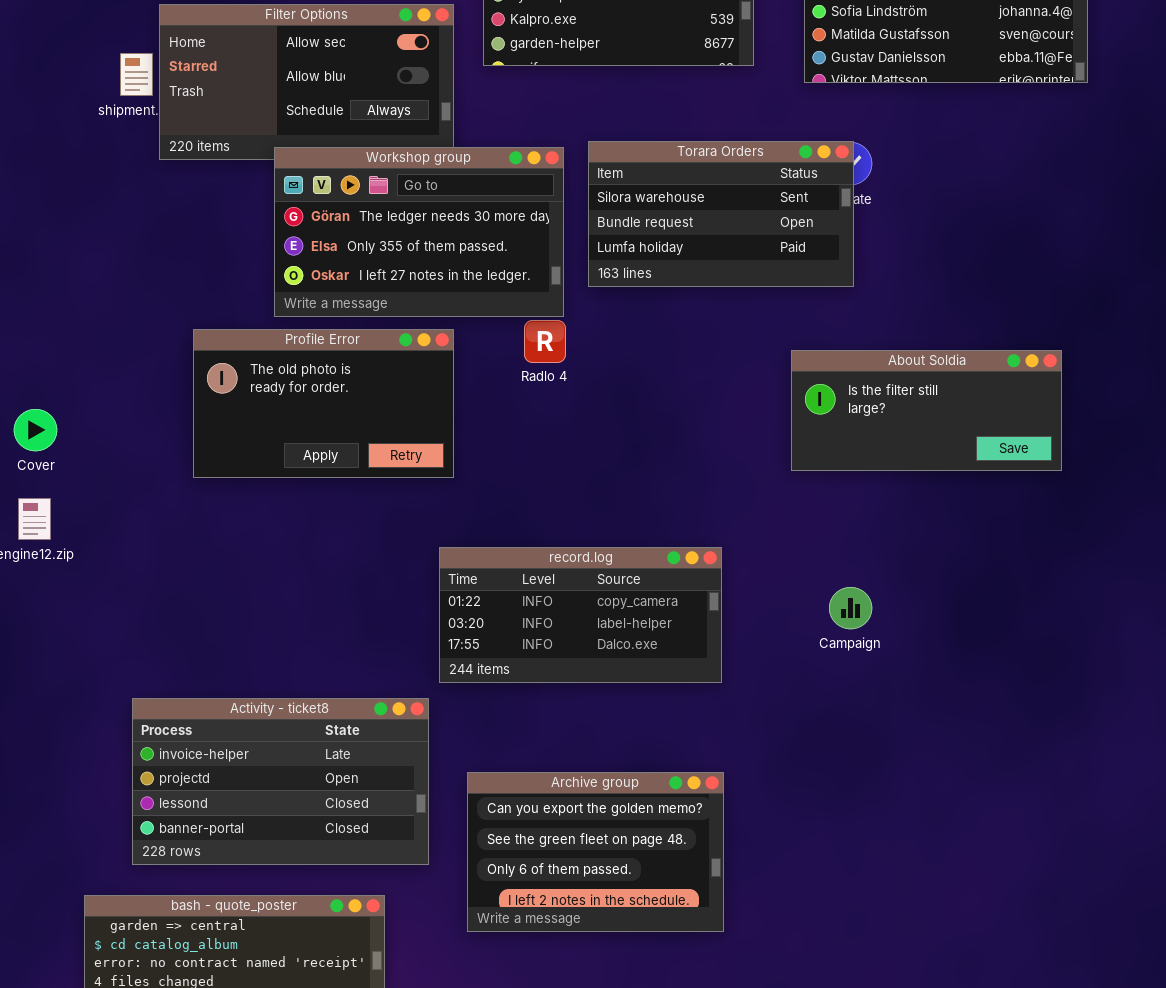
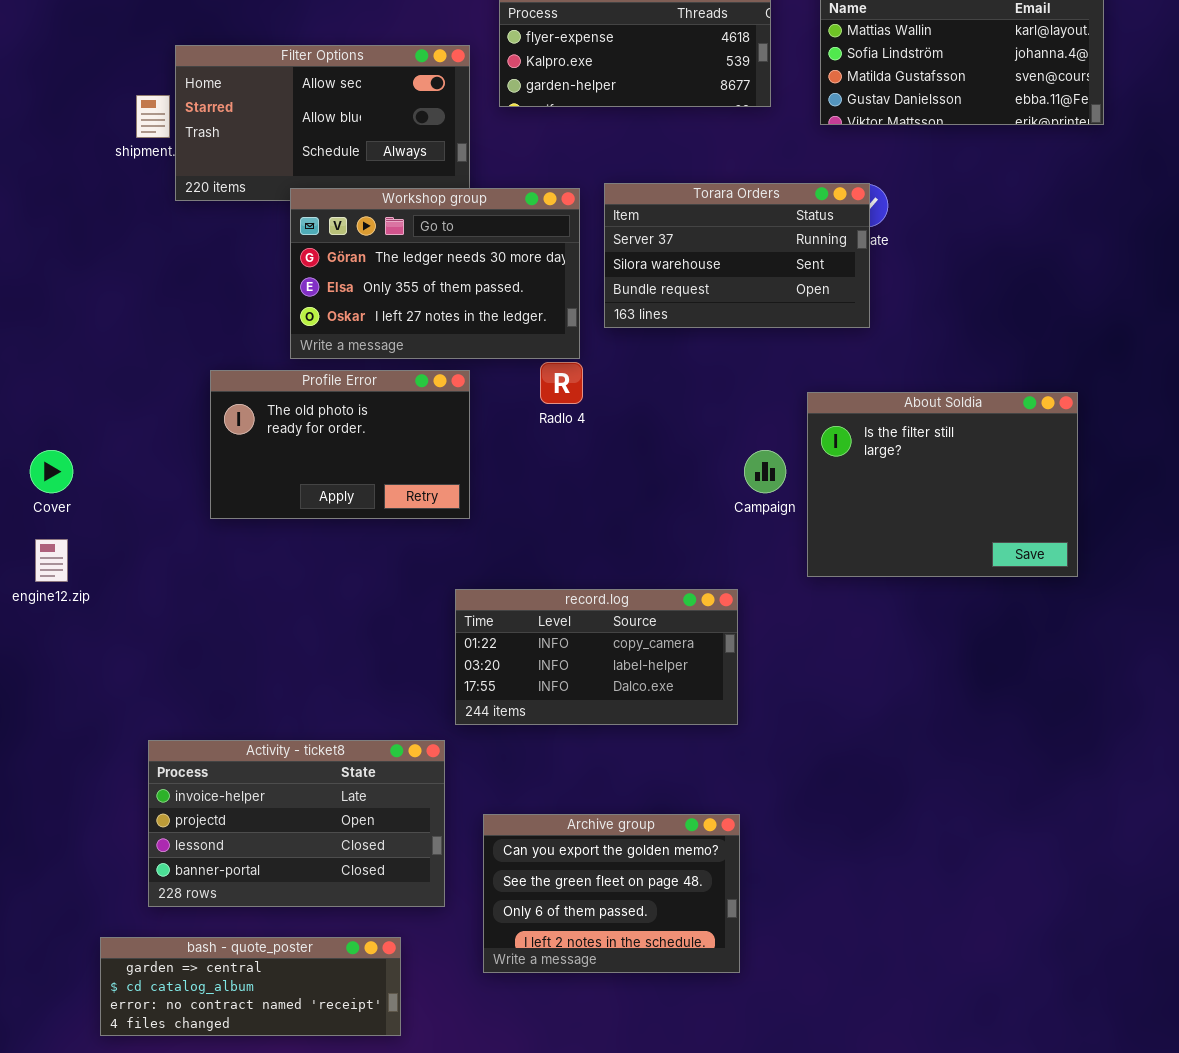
Torara Orders: [588,141,854,287] -> [604,183,870,328], scrolled up 1 row
About Soldia: [791,350,1062,471] -> [807,392,1078,577], resized
Campaign: [829,587,872,629] -> [744,450,786,493], moved

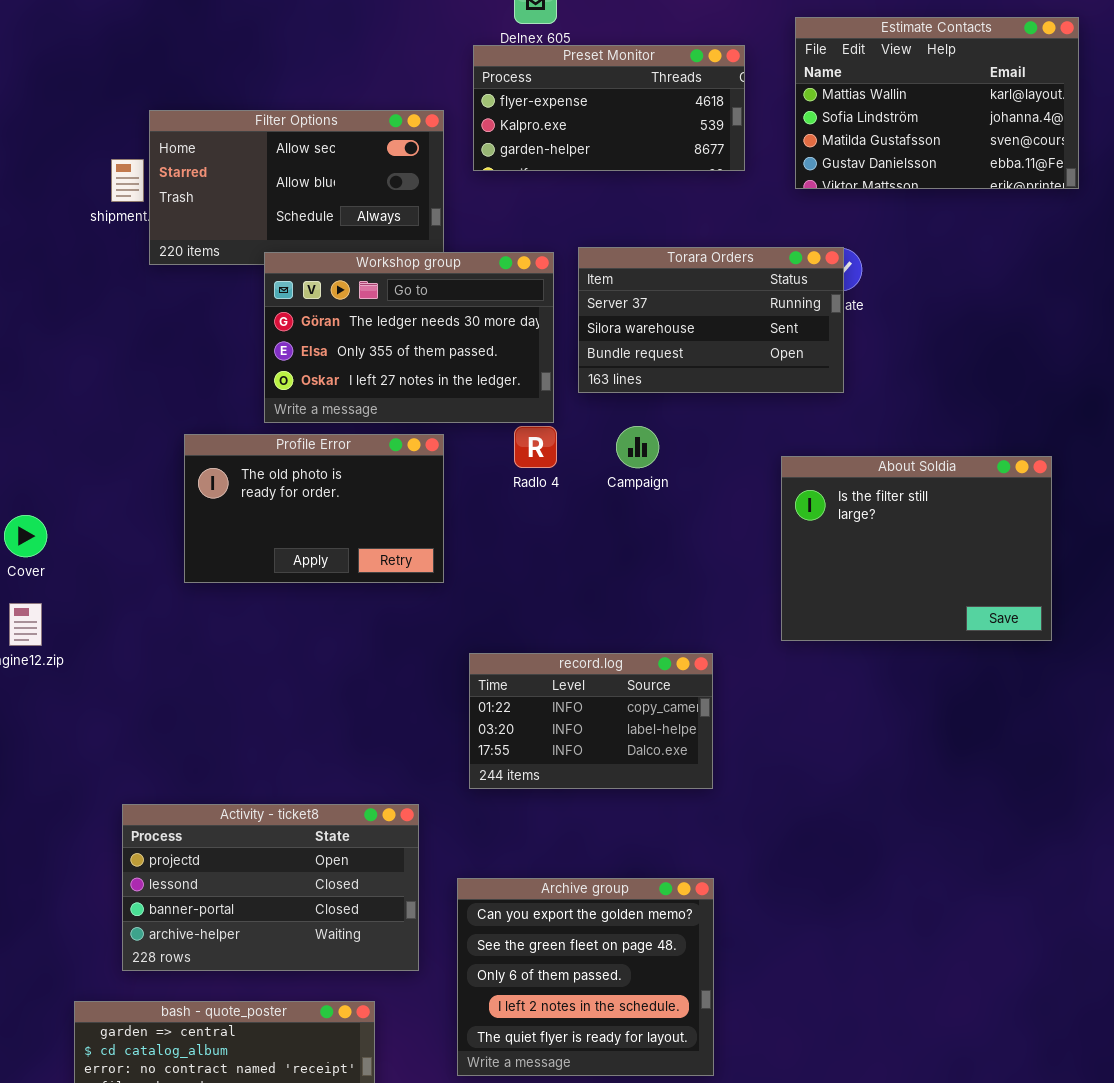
Campaign: [744,450,786,493] -> [616,426,659,468], moved
record.log: [455,589,738,725] -> [469,653,713,789], resized
Activity - ticket8: [148,740,445,907] -> [122,804,419,971], scrolled down 1 row
Archive group: [483,814,740,973] -> [457,878,714,1076], resized

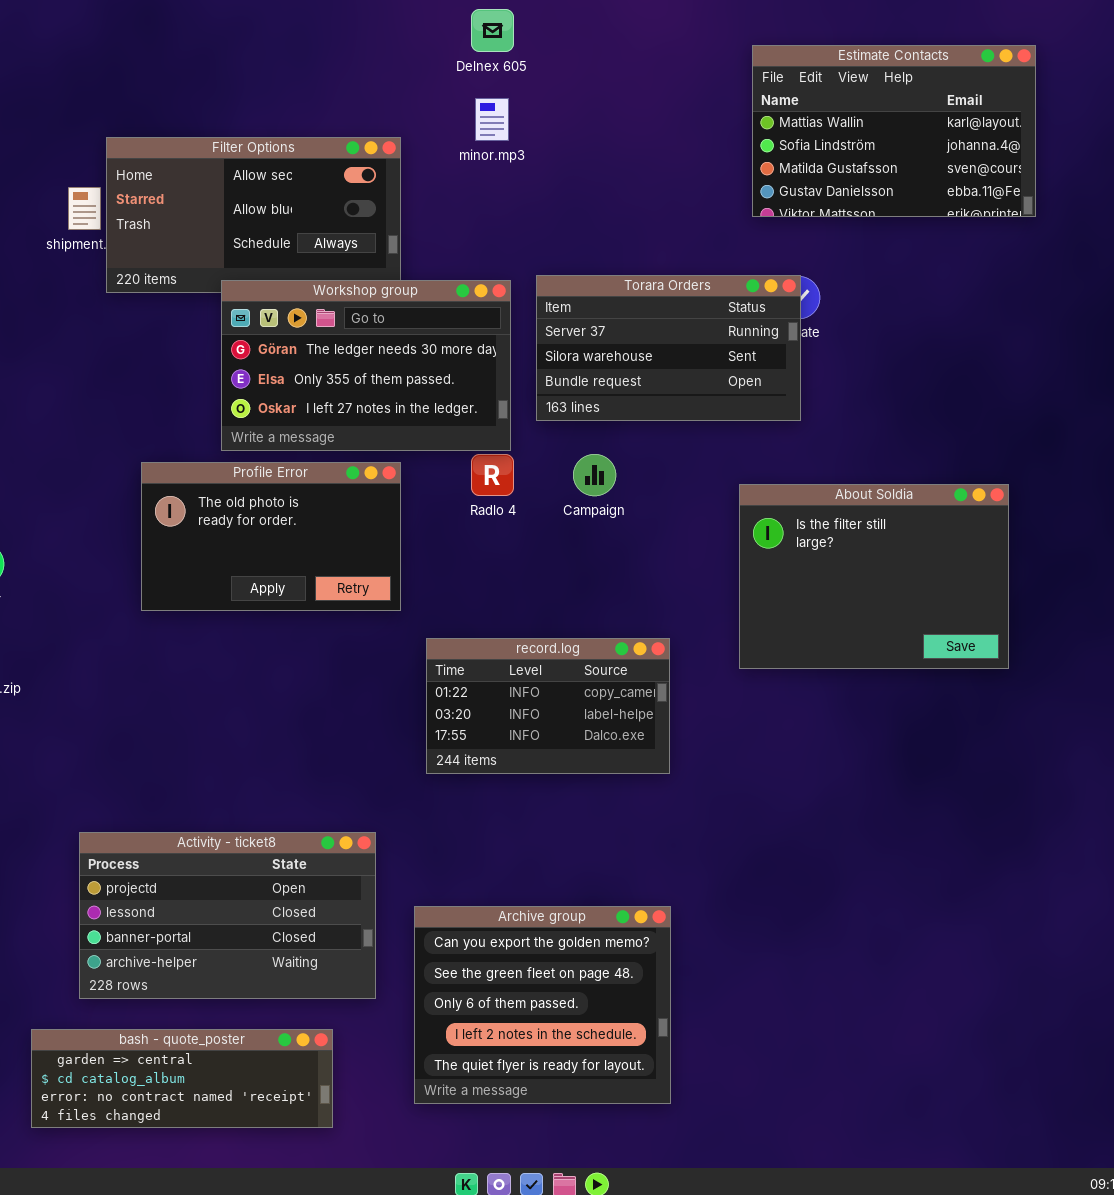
Preset Monitor: [473,45,745,171] -> none, closed
record.log: [469,653,713,789] -> [426,638,670,774], moved

